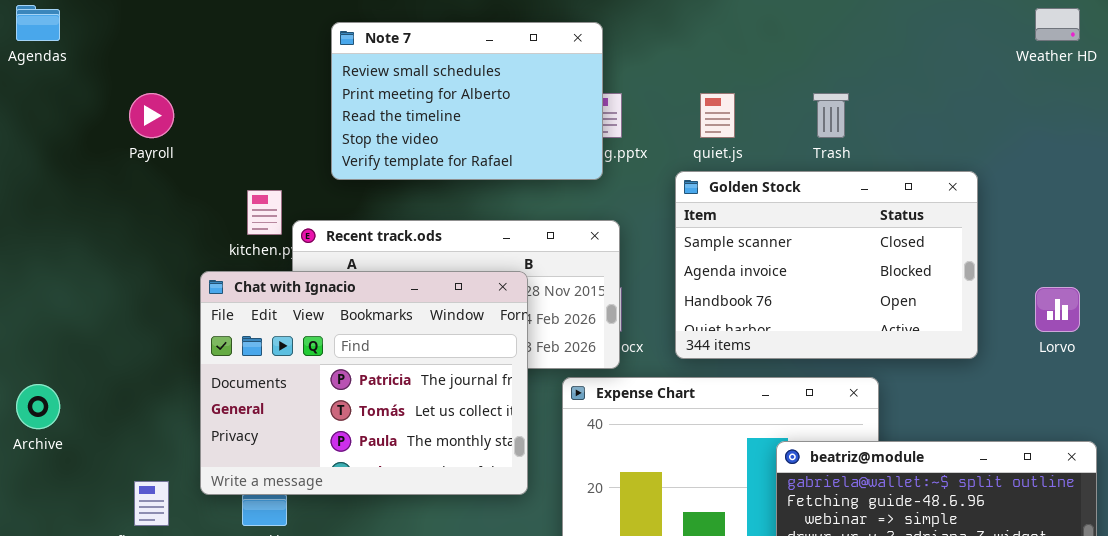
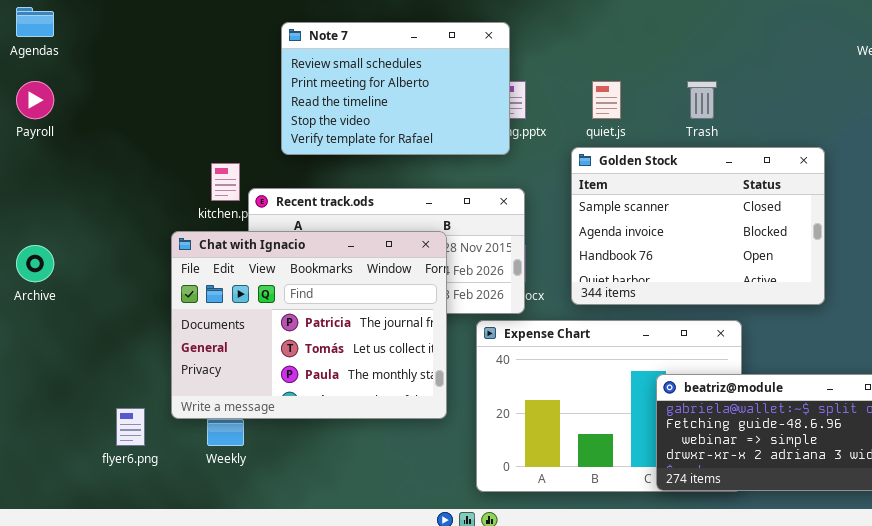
Payroll: [129,93,174,138] -> [16,81,54,119], moved
Archive: [16,384,60,429] -> [16,245,54,282], moved

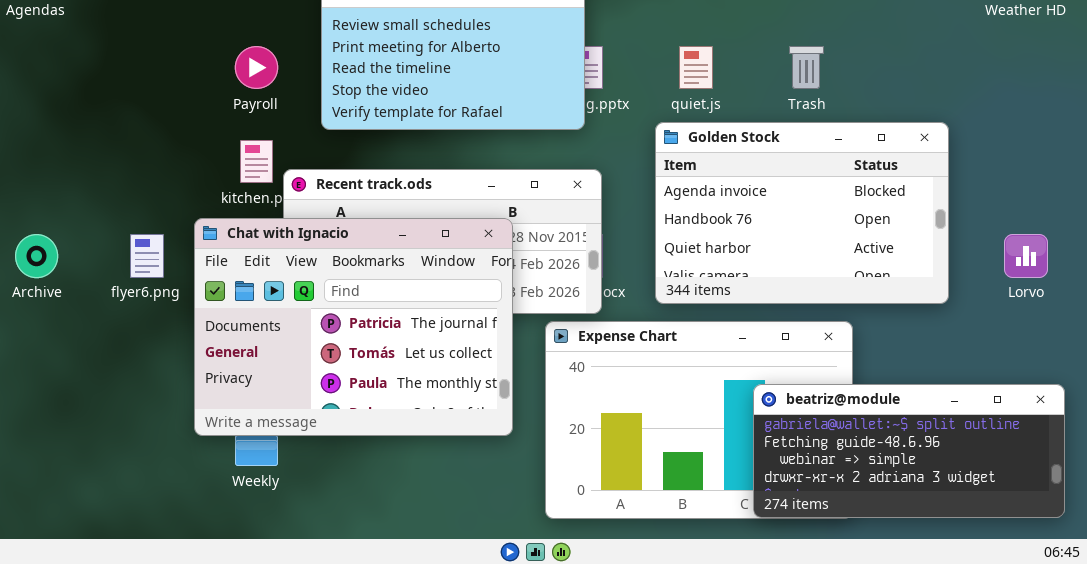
Payroll: [16,81,54,119] -> [235,46,278,89], moved
Golden Stock: [571,147,825,305] -> [655,122,949,304], scrolled down 1 row
flyer6.png: [116,408,145,446] -> [130,234,164,278], moved

